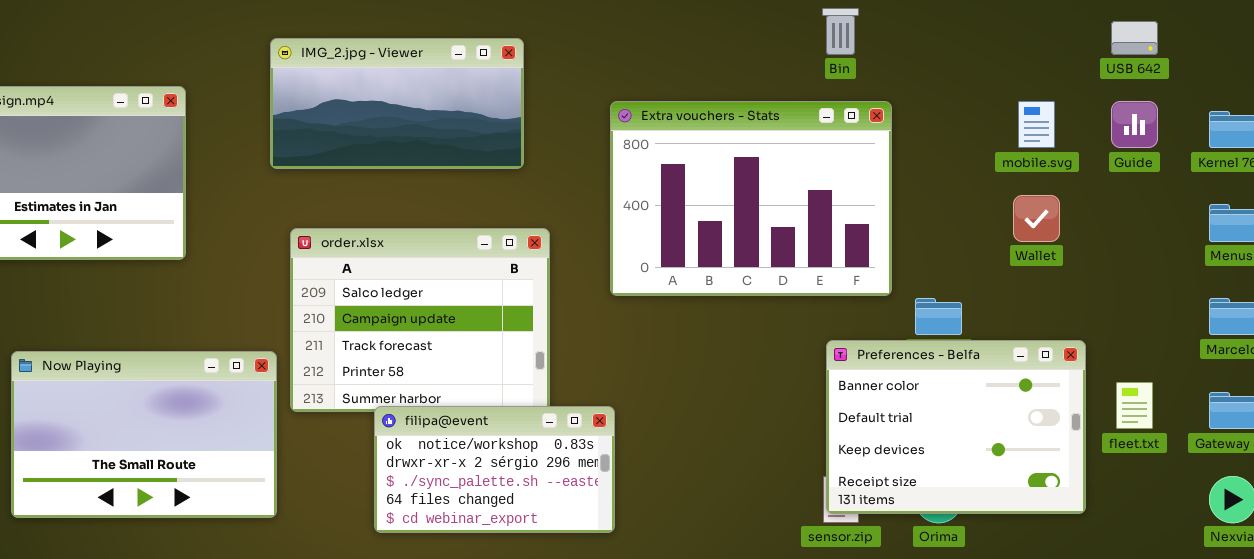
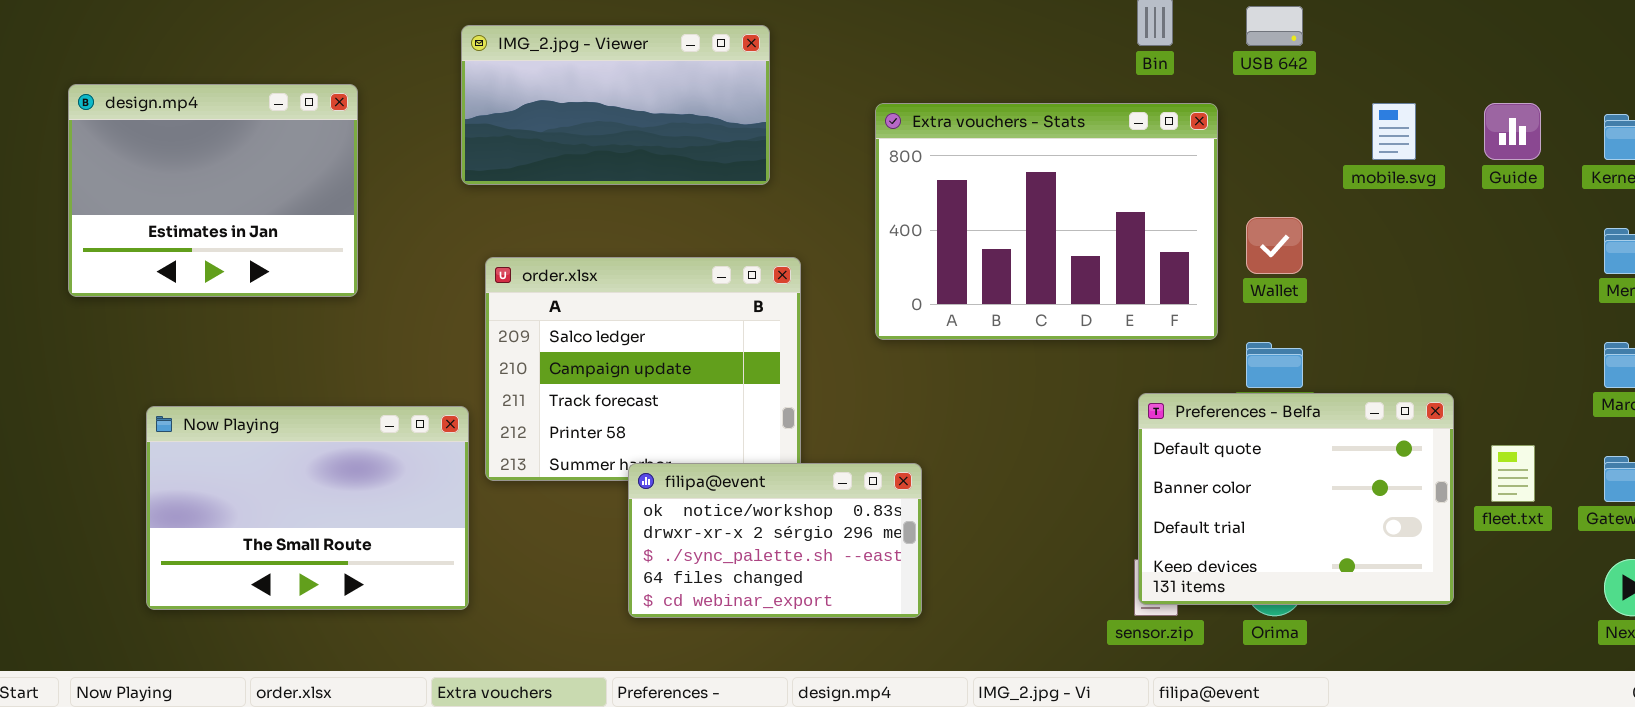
USB 642: [1111,21,1158,55] -> [1246,6,1303,46], moved
Wallet: [1013,195,1060,242] -> [1246,217,1303,274], moved
Preferences - Belfa: [826,340,1086,514] -> [1138,393,1454,605], scrolled up 1 row
filipa@event: [374,406,615,533] -> [628,463,922,618], moved

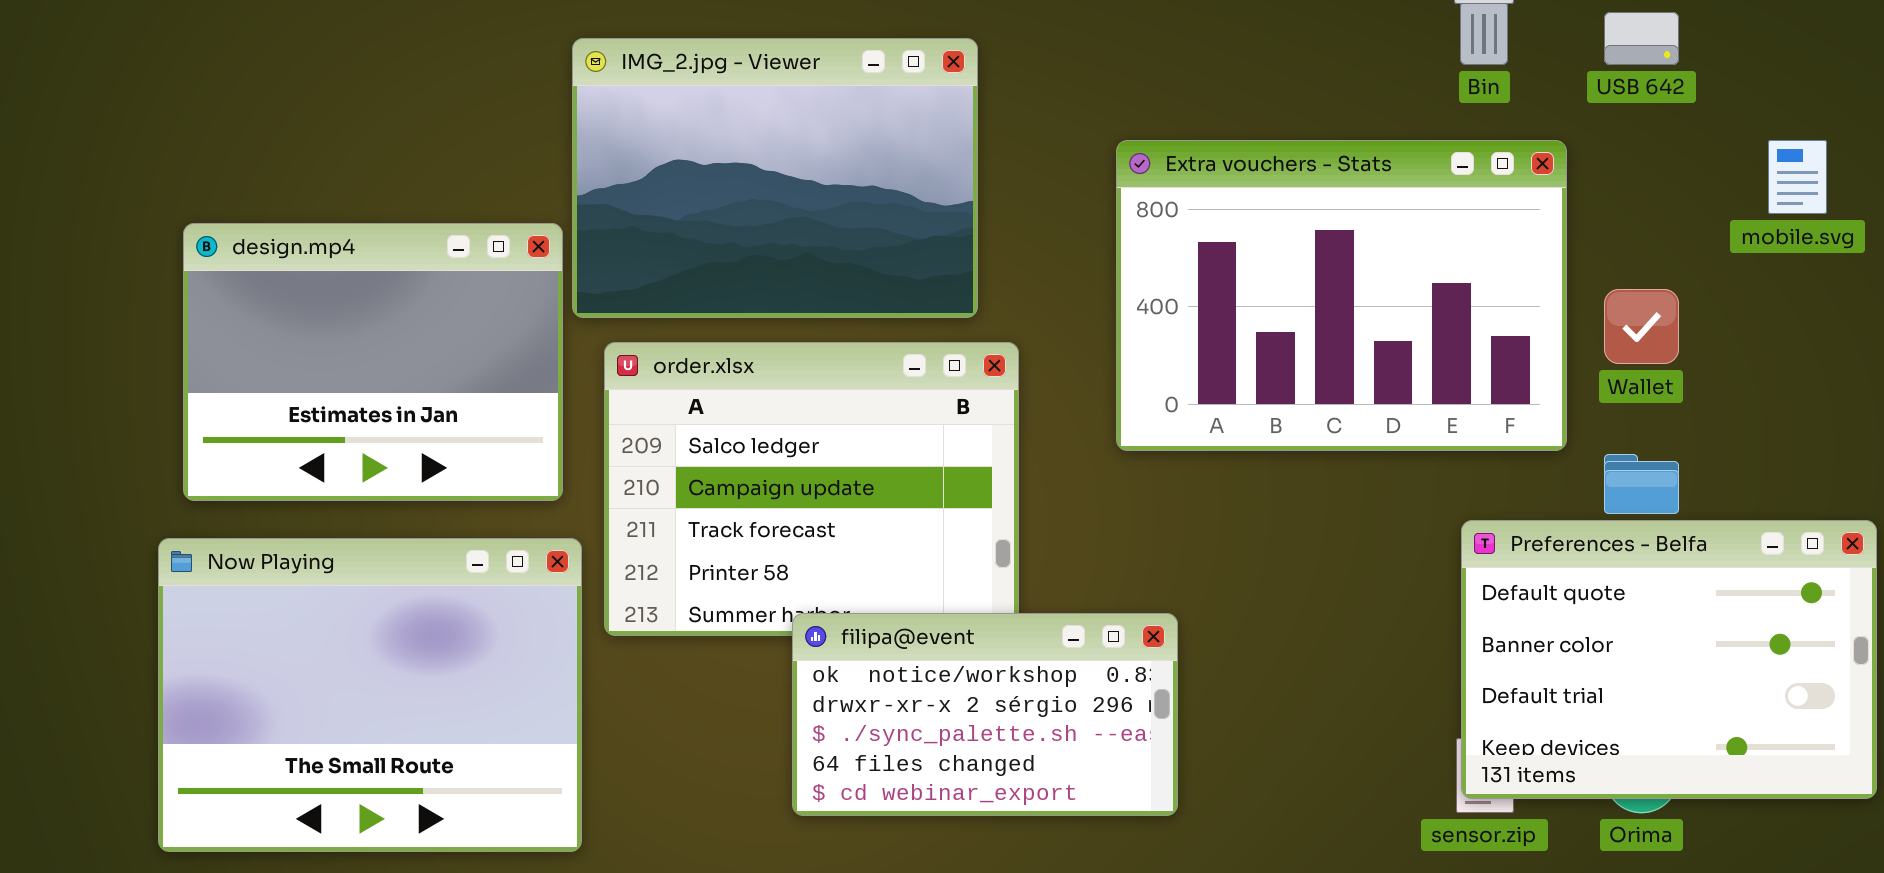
IMG_2.jpg - Viewer: [461,25,770,185] -> [572,38,978,318], resized
design.mp4: [68,84,358,297] -> [183,223,563,501], moved
Now Playing: [146,406,469,610] -> [158,538,582,852], resized

